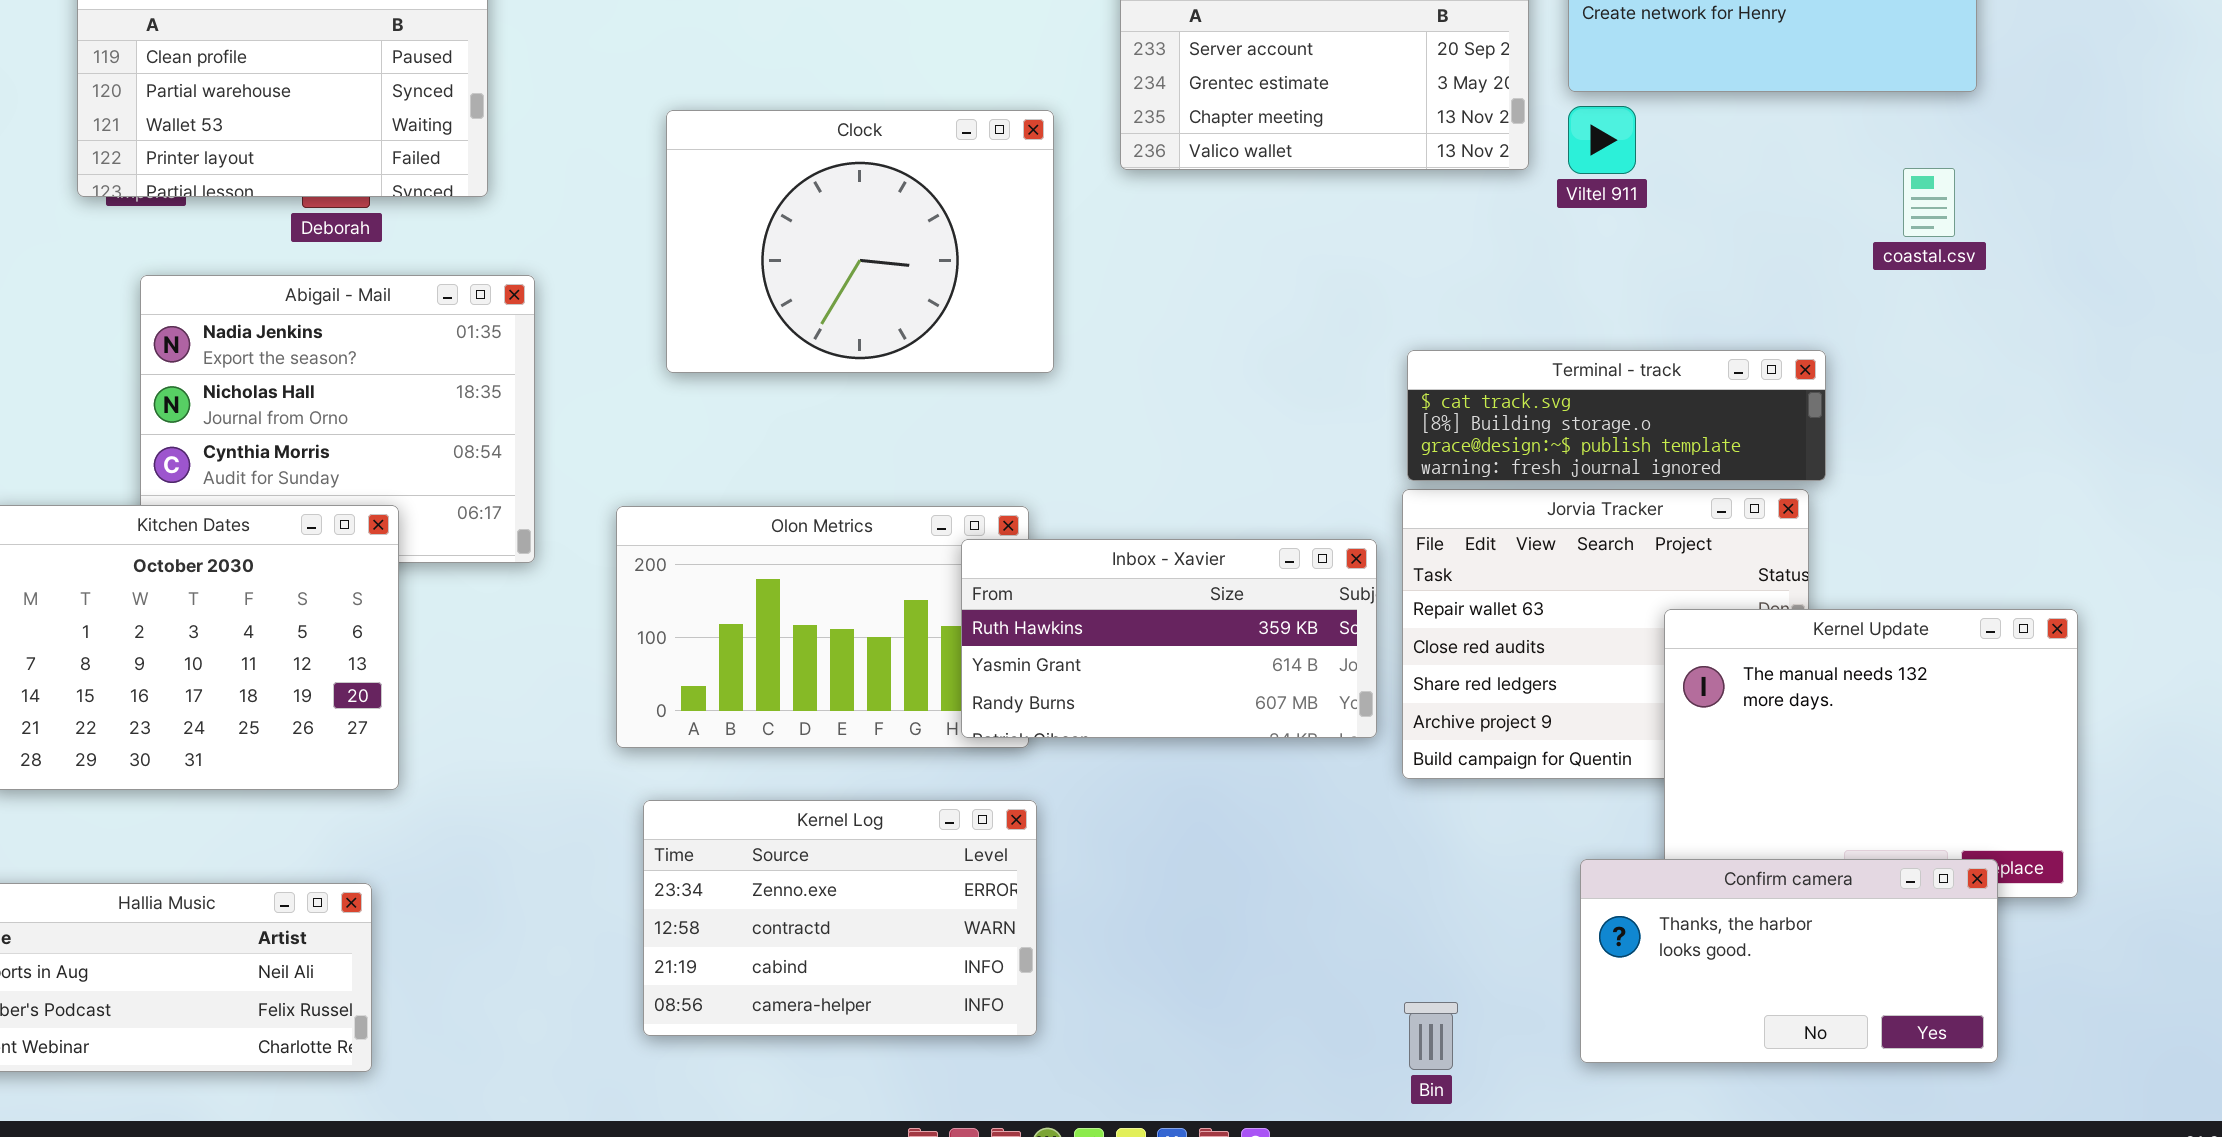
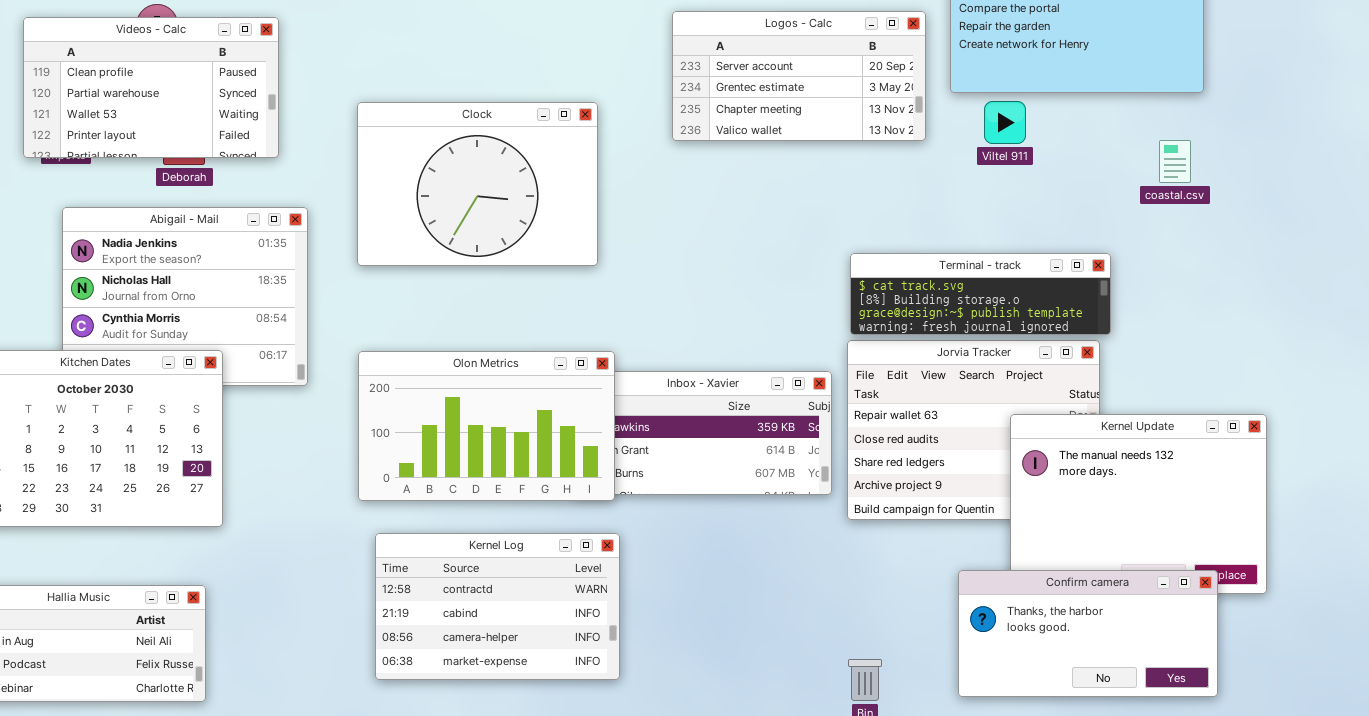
Viltel 911: [1568,106,1636,174] -> [984,101,1026,144], moved
Clock: [666,110,1054,373] -> [357,102,598,266], moved
Olon Metrics: [616,506,1029,748] -> [358,351,615,501], raised
Kernel Log: [643,800,1037,1036] -> [375,533,620,680], scrolled down 1 row

